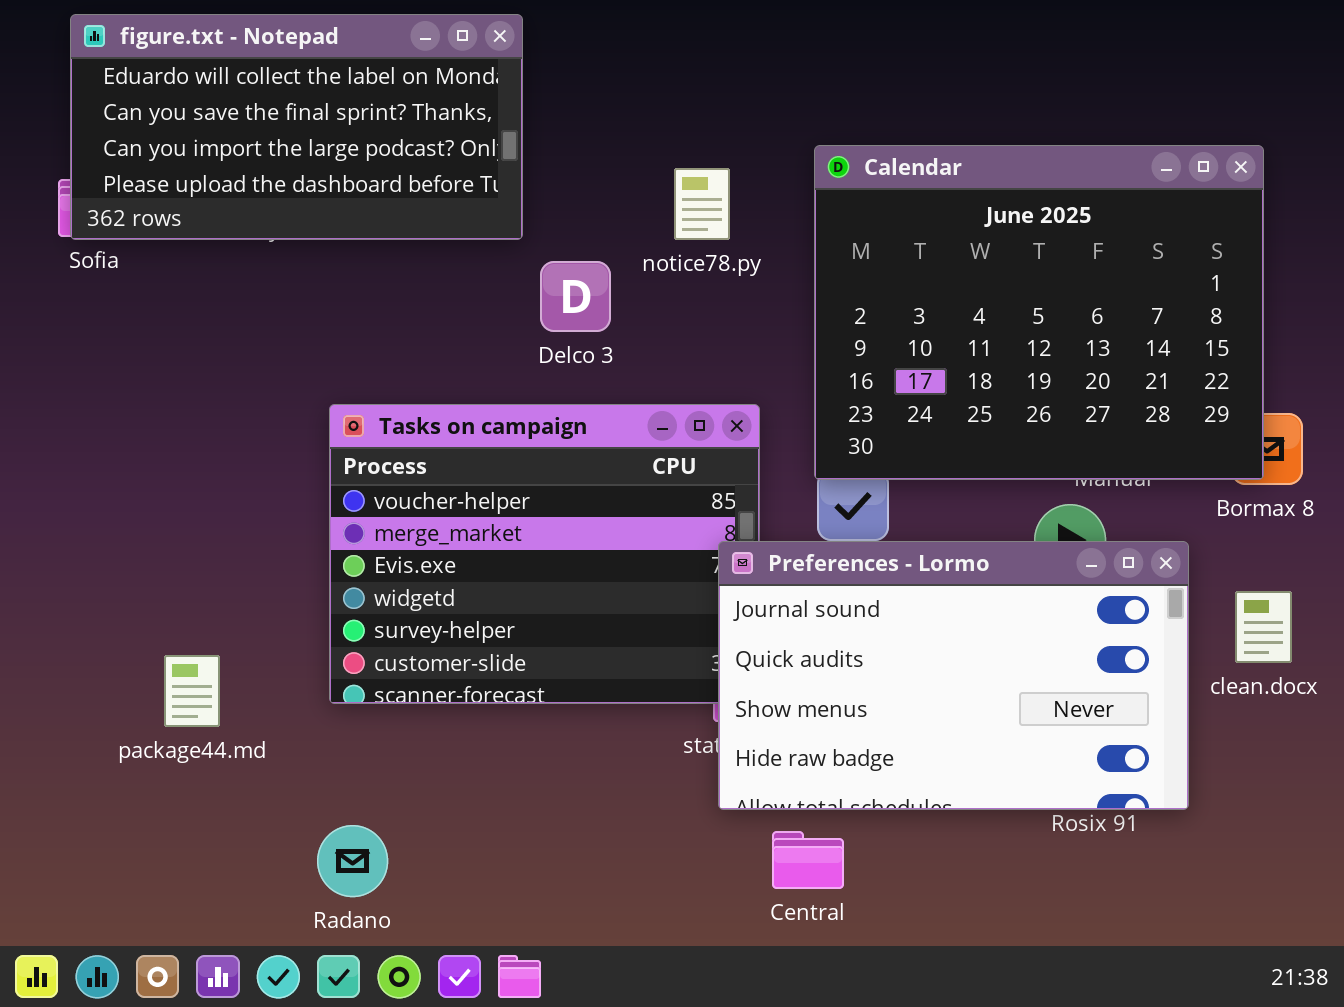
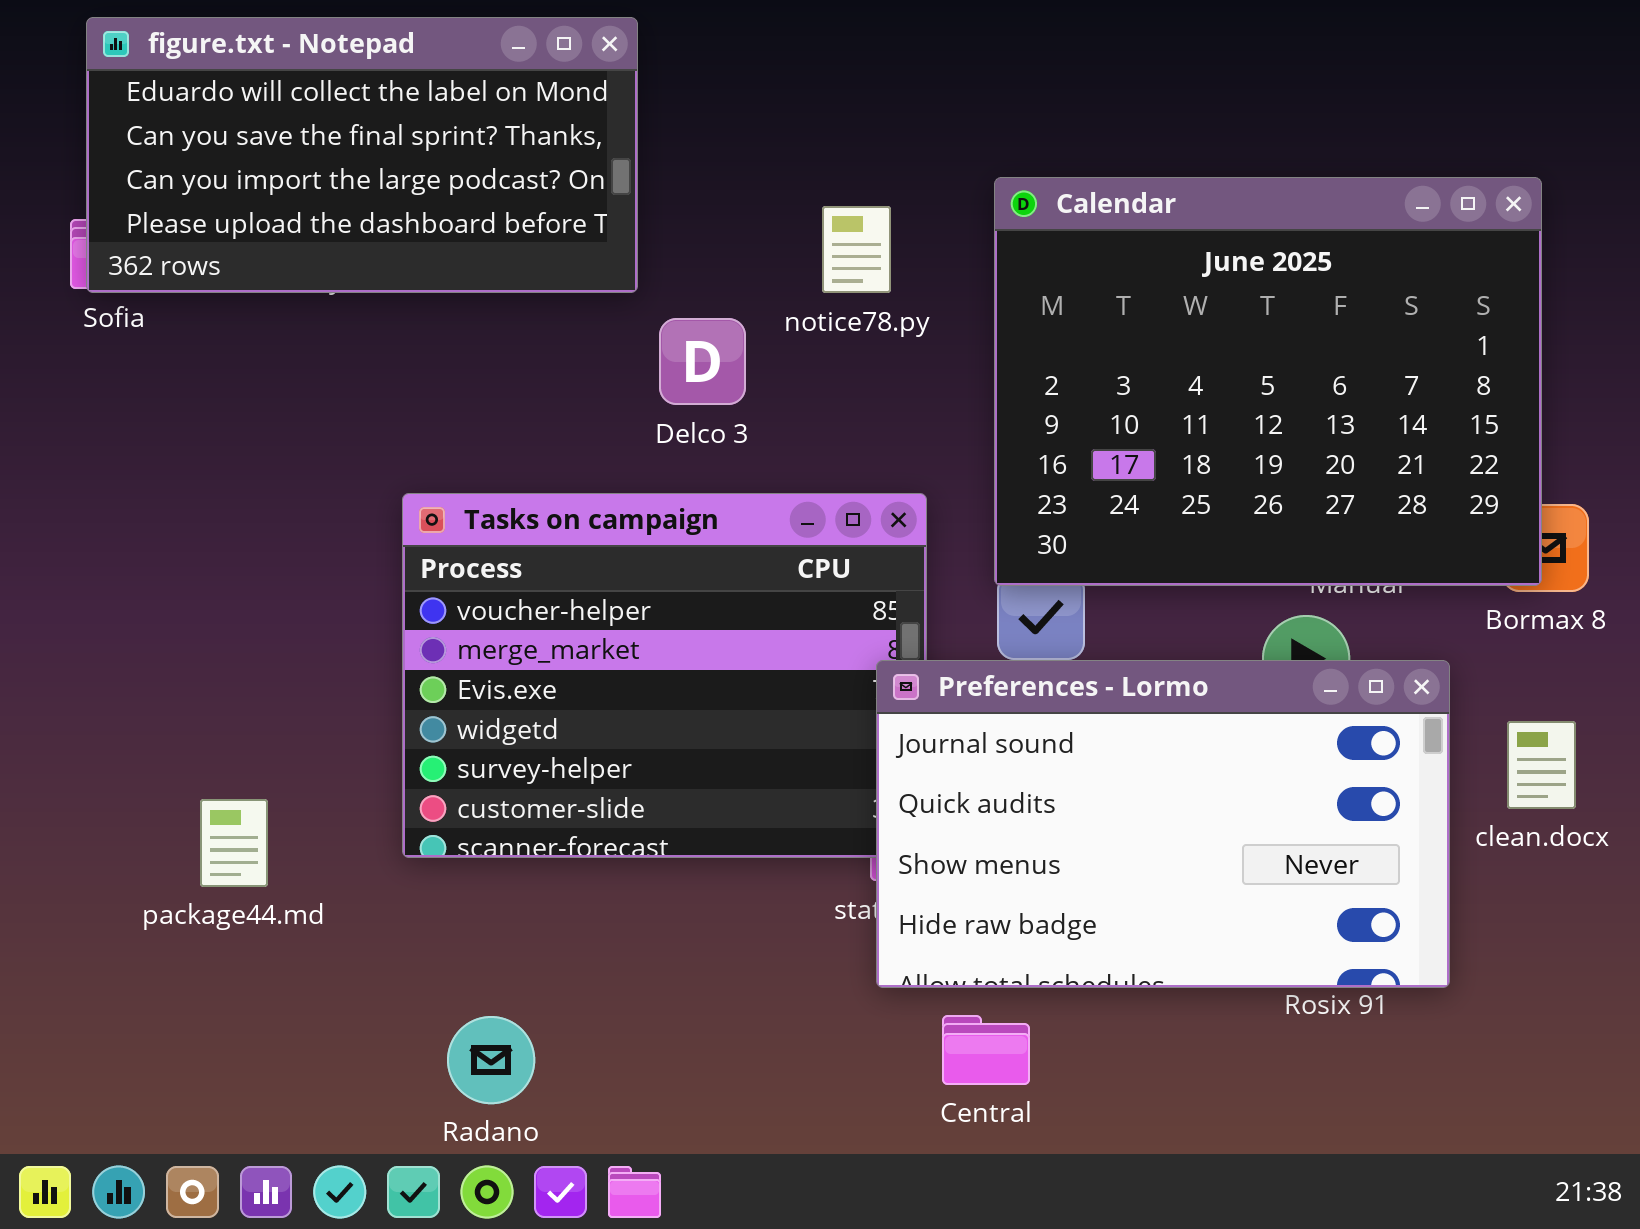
Radano: [317,825,388,897] -> [447,1016,535,1104], moved

